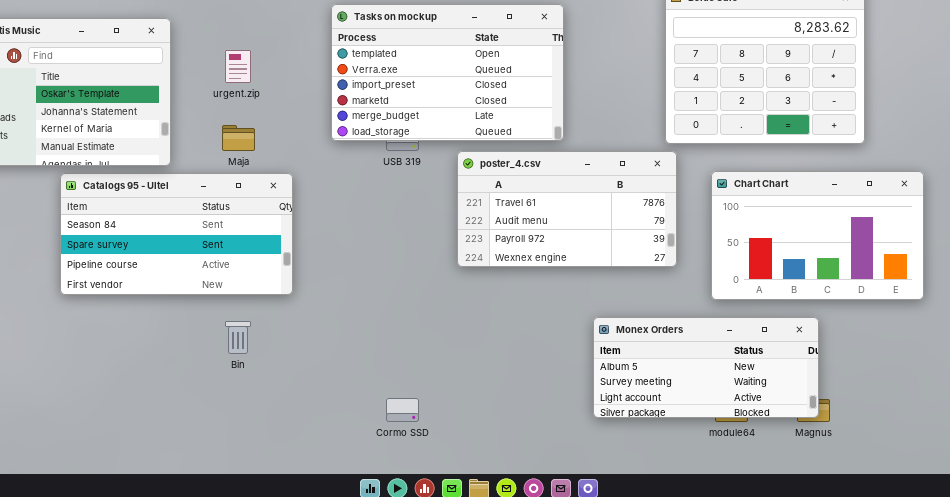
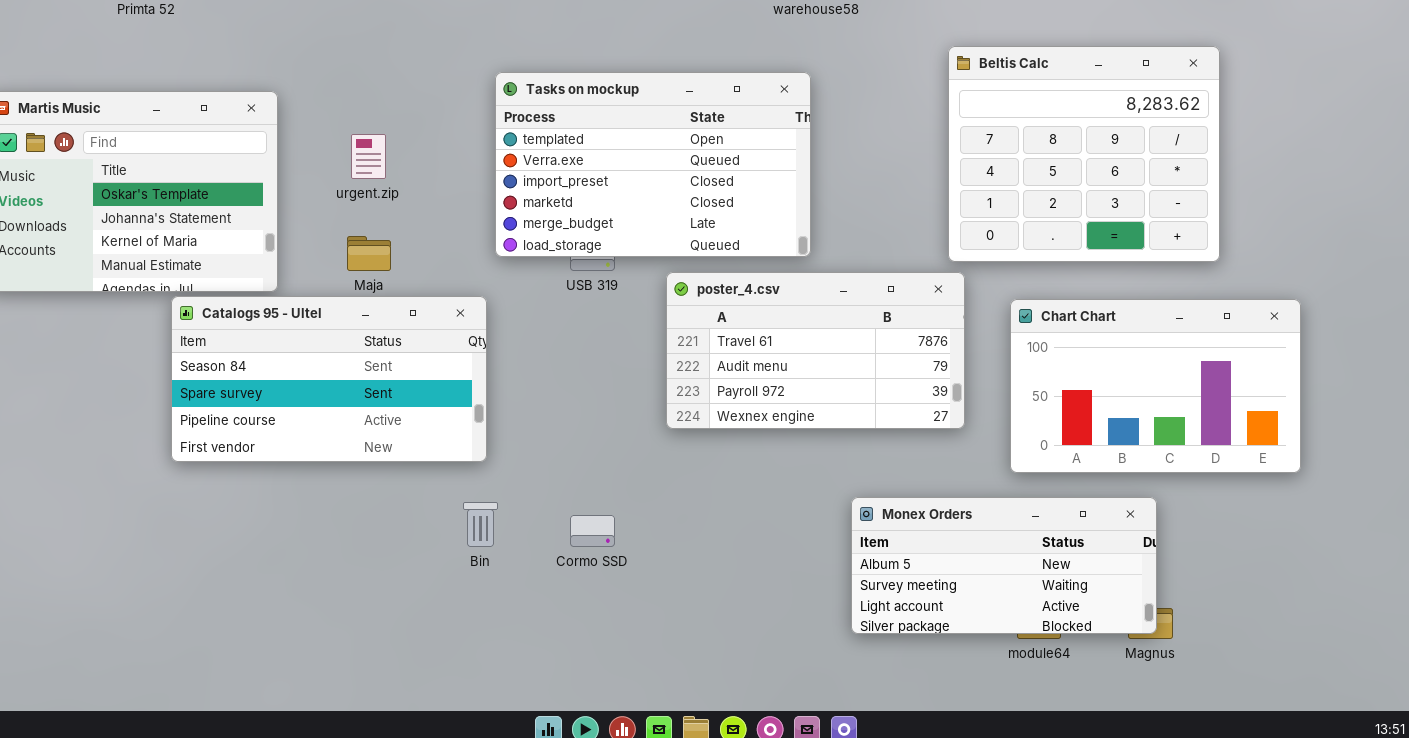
Catalogs 95 - Ultel: [60,173,293,295] -> [171,296,487,462], moved
Bin: [225,321,251,354] -> [463,502,498,547], moved
Cormo SSD: [386,398,419,422] -> [570,515,615,547], moved

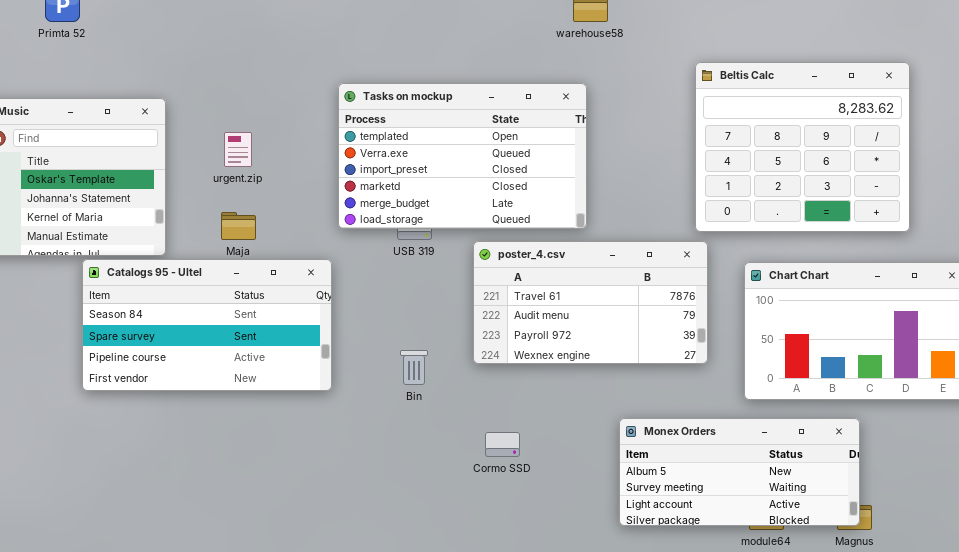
Bin: [463,502,498,547] -> [400,350,428,385], moved
Cormo SSD: [570,515,615,547] -> [485,432,520,457], moved

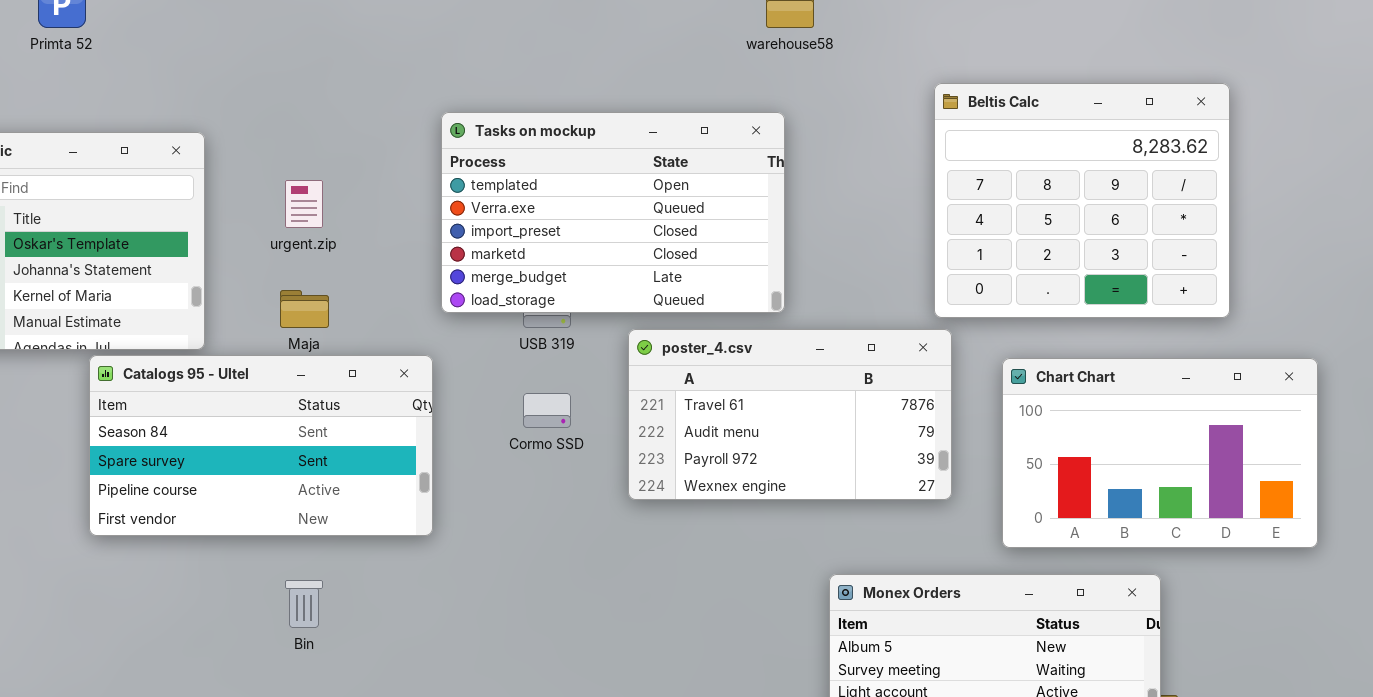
Bin: [400,350,428,385] -> [285,580,323,628], moved
Cormo SSD: [485,432,520,457] -> [523,393,571,428], moved

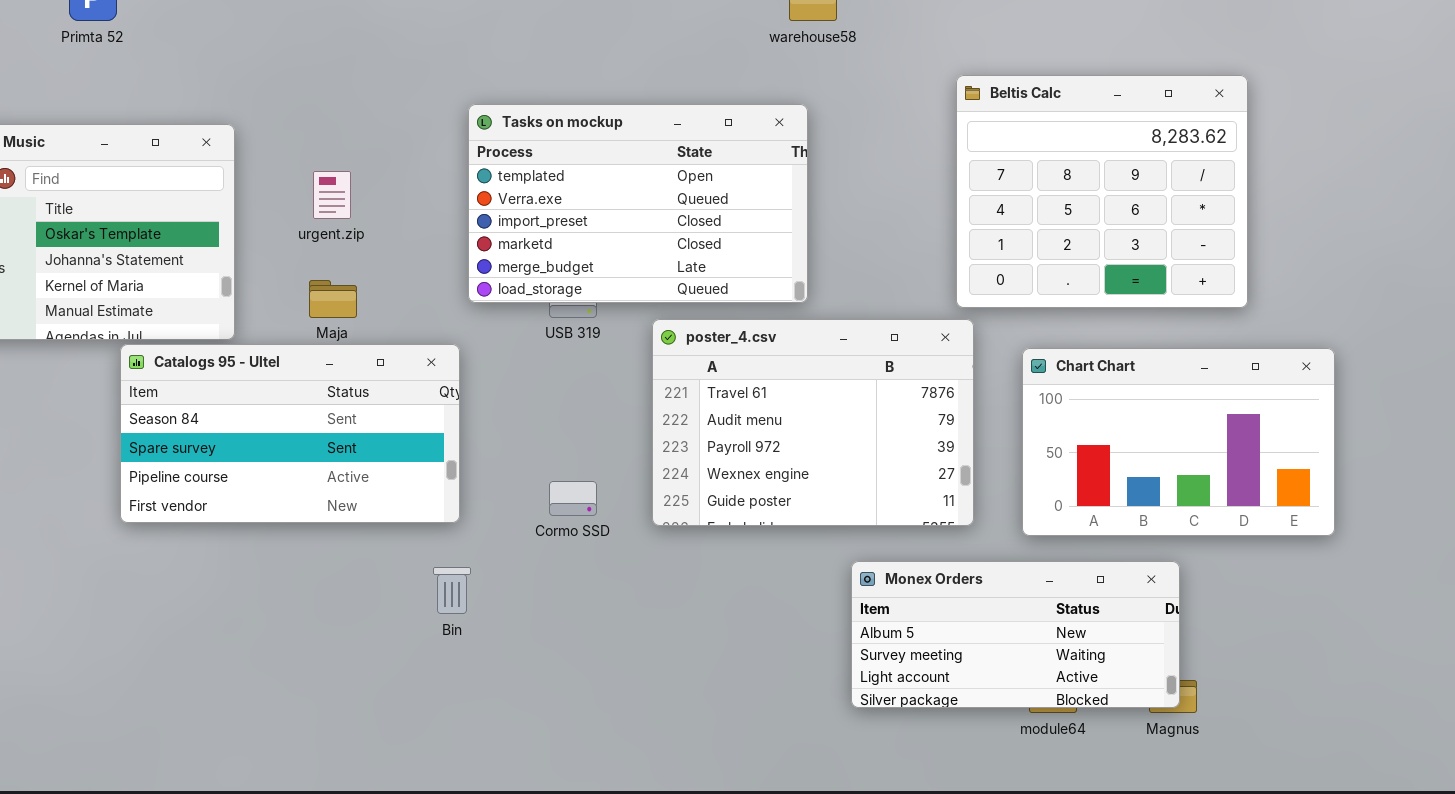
poster_4.csv: [628,329,952,500] -> [652,319,974,526], resized
Cormo SSD: [523,393,571,428] -> [549,481,597,516], moved
Bin: [285,580,323,628] -> [433,567,471,614], moved

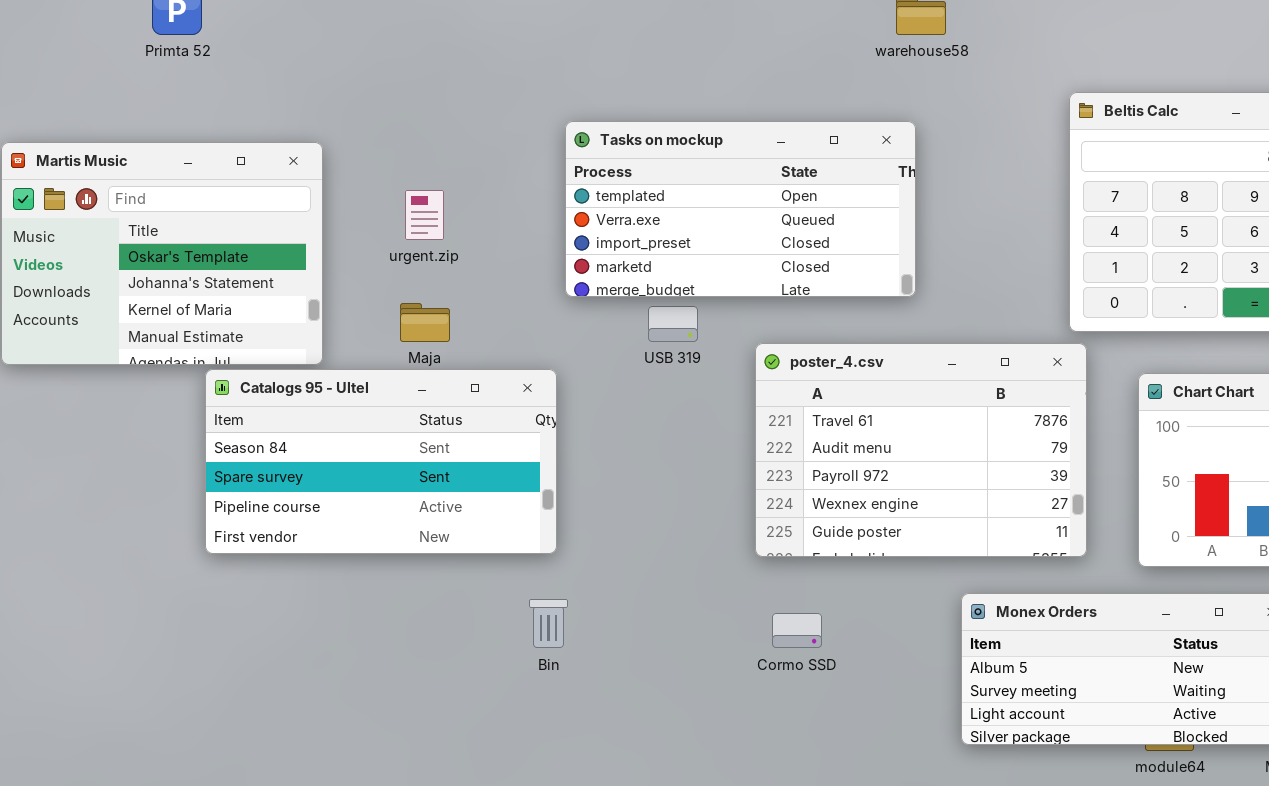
Tasks on mockup: [468,104,808,303] -> [565,121,916,297], resized
Cormo SSD: [549,481,597,516] -> [772,613,822,648], moved

